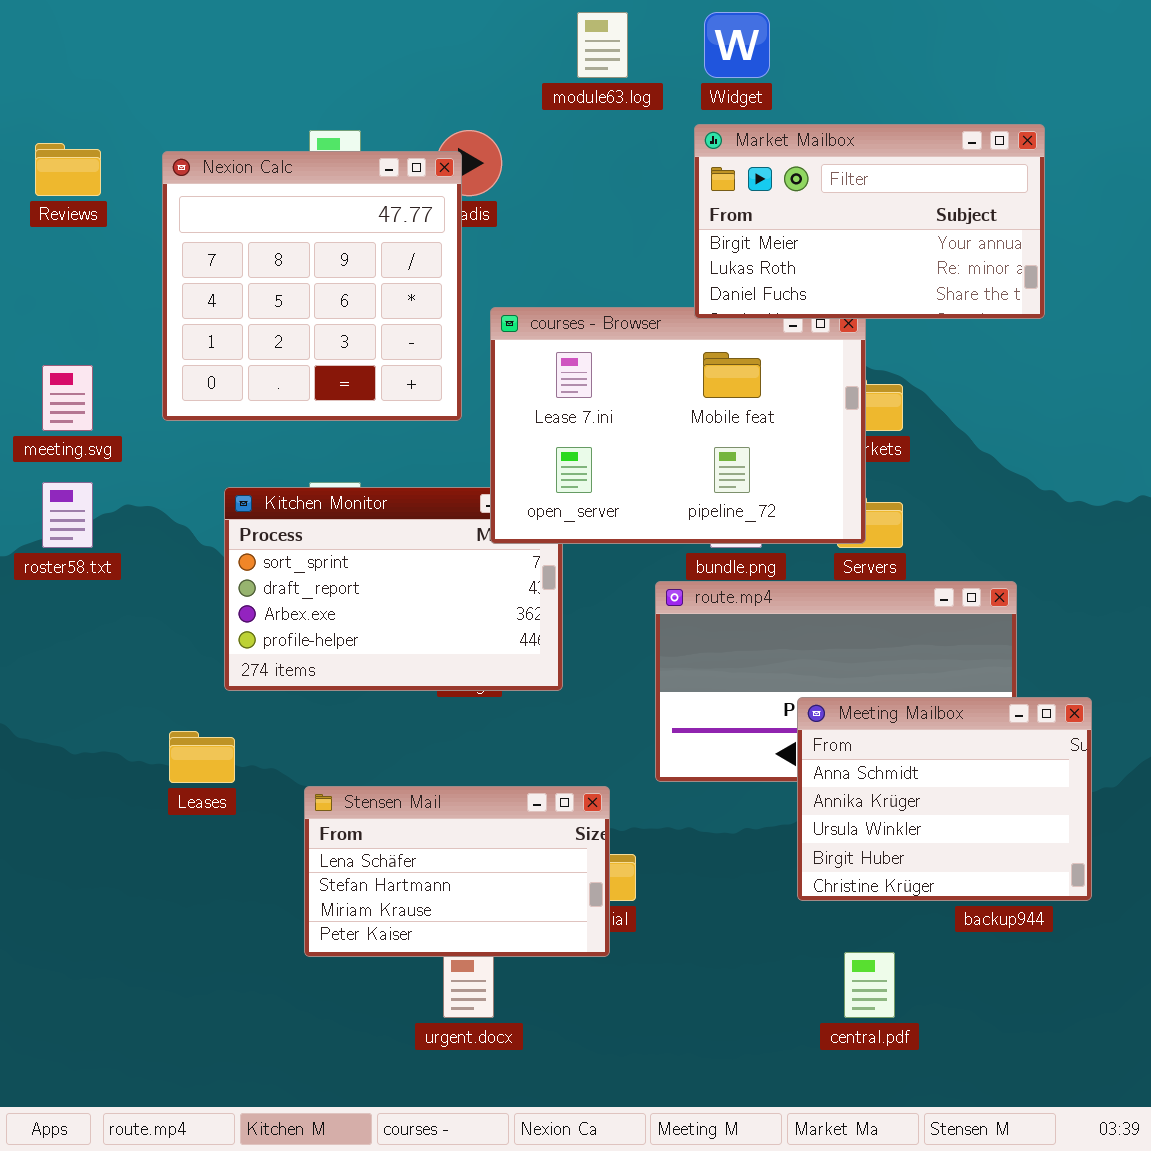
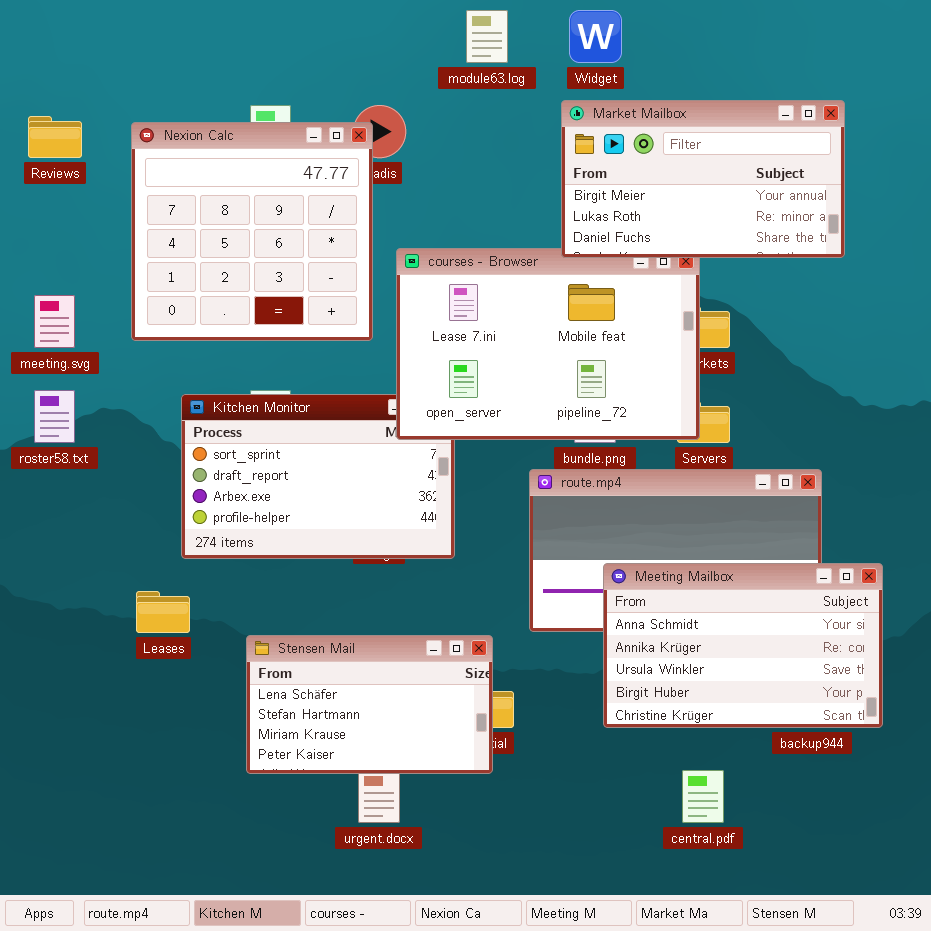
Meeting Mailbox: [797,697,1092,901] -> [603,563,883,728], resized

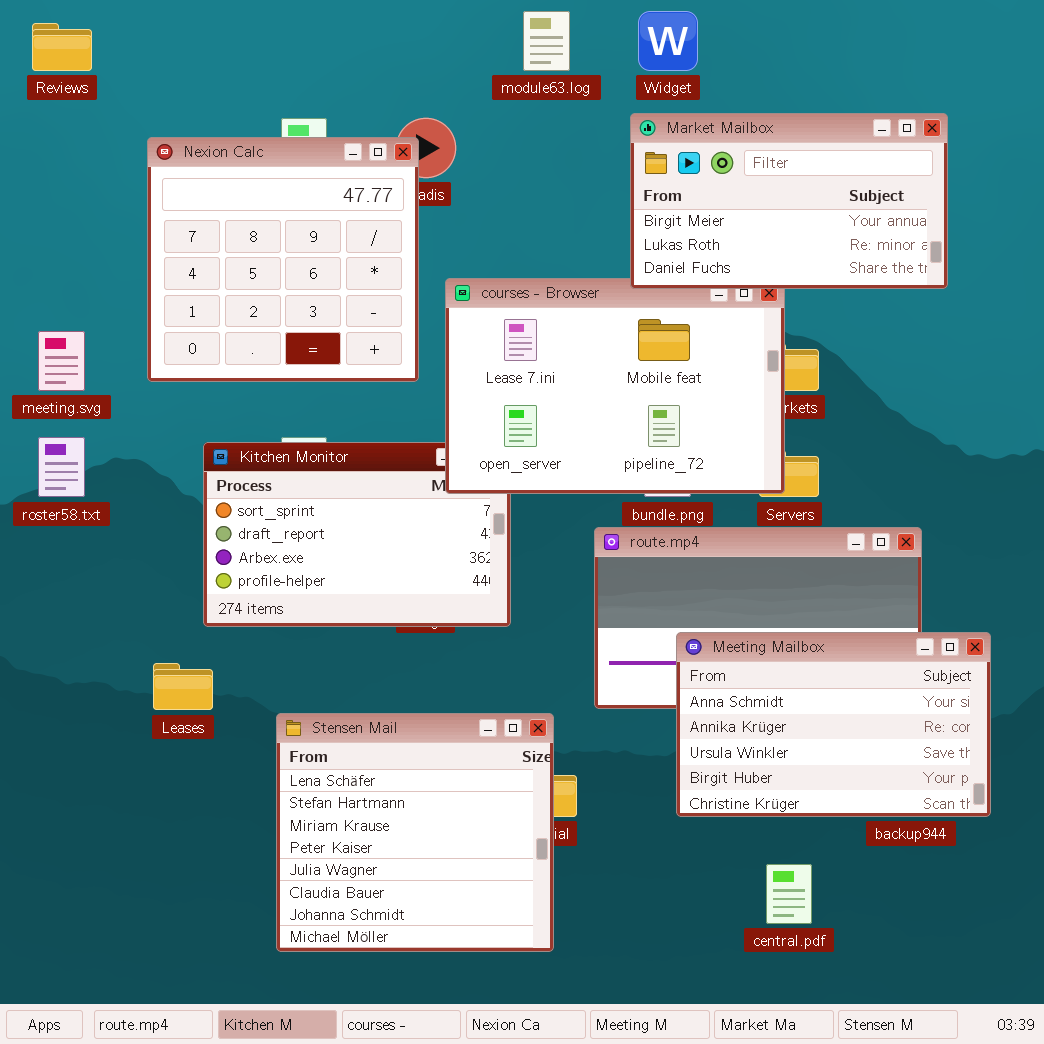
Reviews: [28,116,82,158] -> [32,23,92,71], moved
Stensen Mail: [246,635,493,774] -> [276,713,554,952], resized

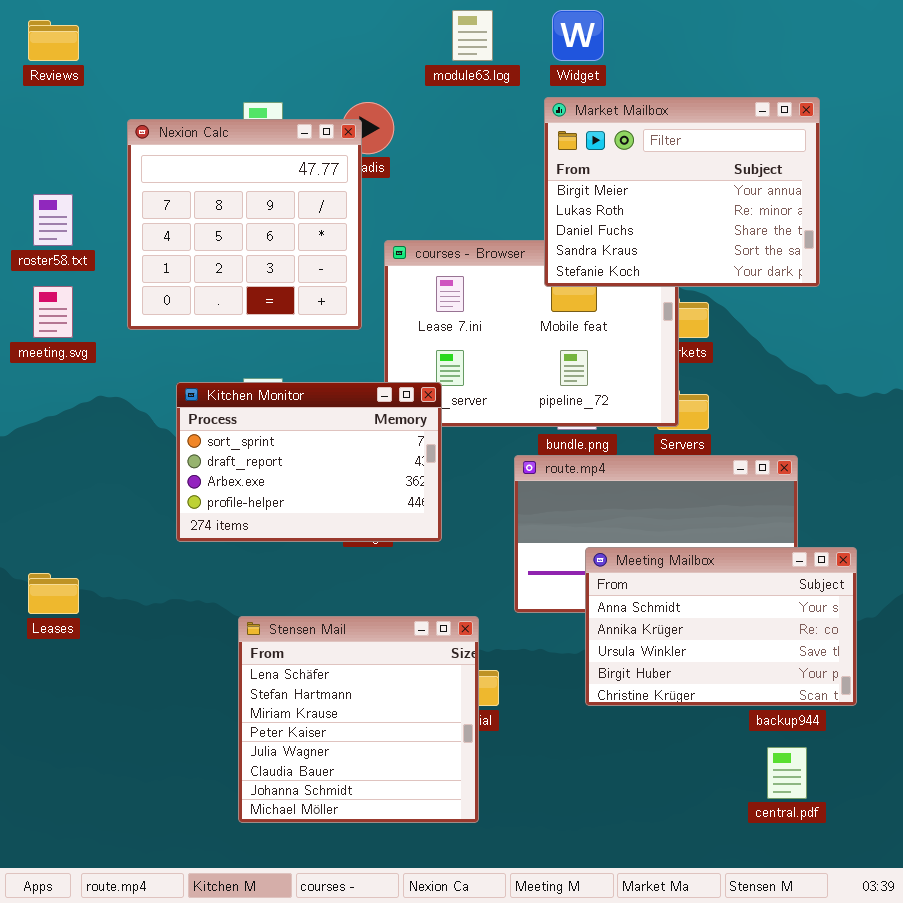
Market Mailbox: [630,113,948,289] -> [544,97,820,287], resized
roster58.txt: [38,437,85,497] -> [33,194,73,246], moved
Kitchen Monitor: [203,442,511,627] -> [176,382,442,542], raised
Leases: [153,663,213,710] -> [28,573,79,614], moved
central.pdf: [766,864,812,924] -> [767,747,807,799], moved

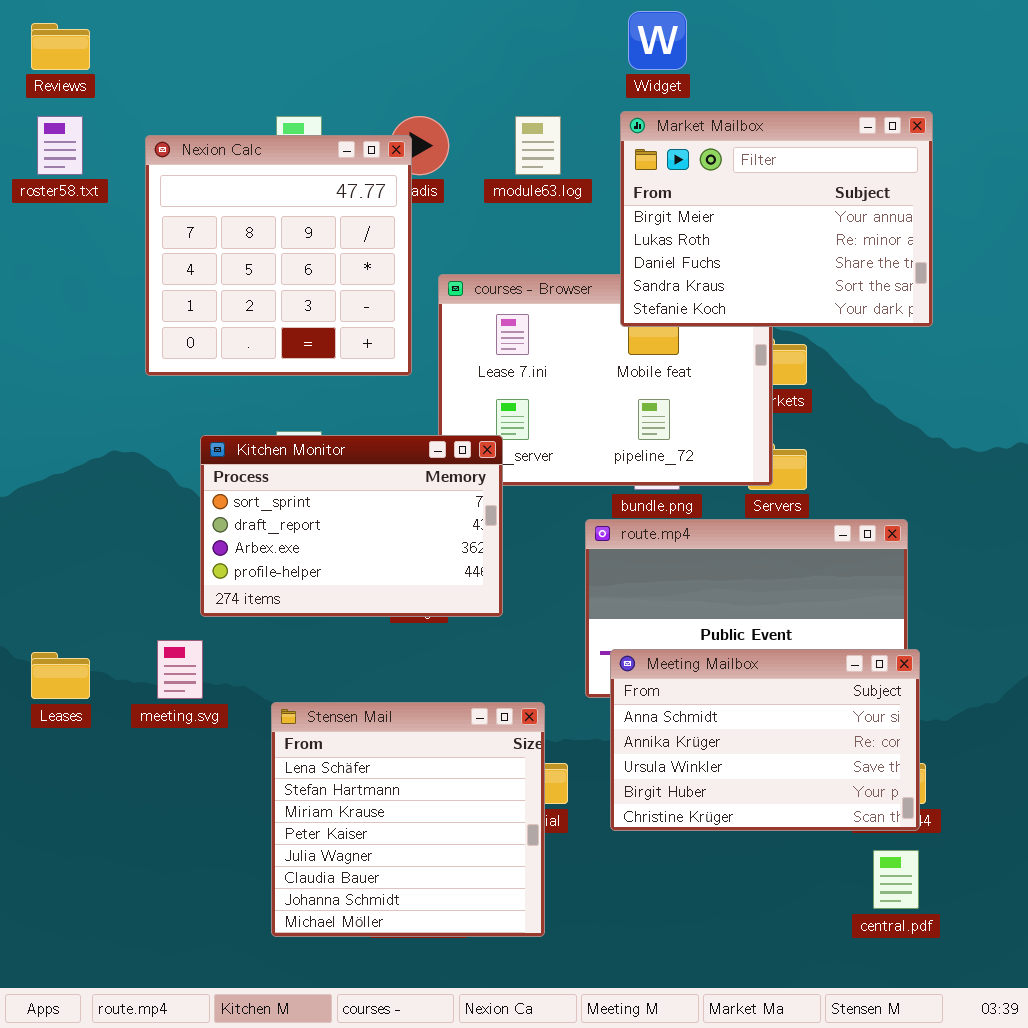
module63.log: [452,10,493,61] -> [515,116,561,175], moved
roster58.txt: [33,194,73,246] -> [37,116,83,175], moved
meeting.svg: [33,286,73,338] -> [157,640,203,699], moved
Meeting Mailbox: [585,547,857,706] -> [610,649,920,831], moved

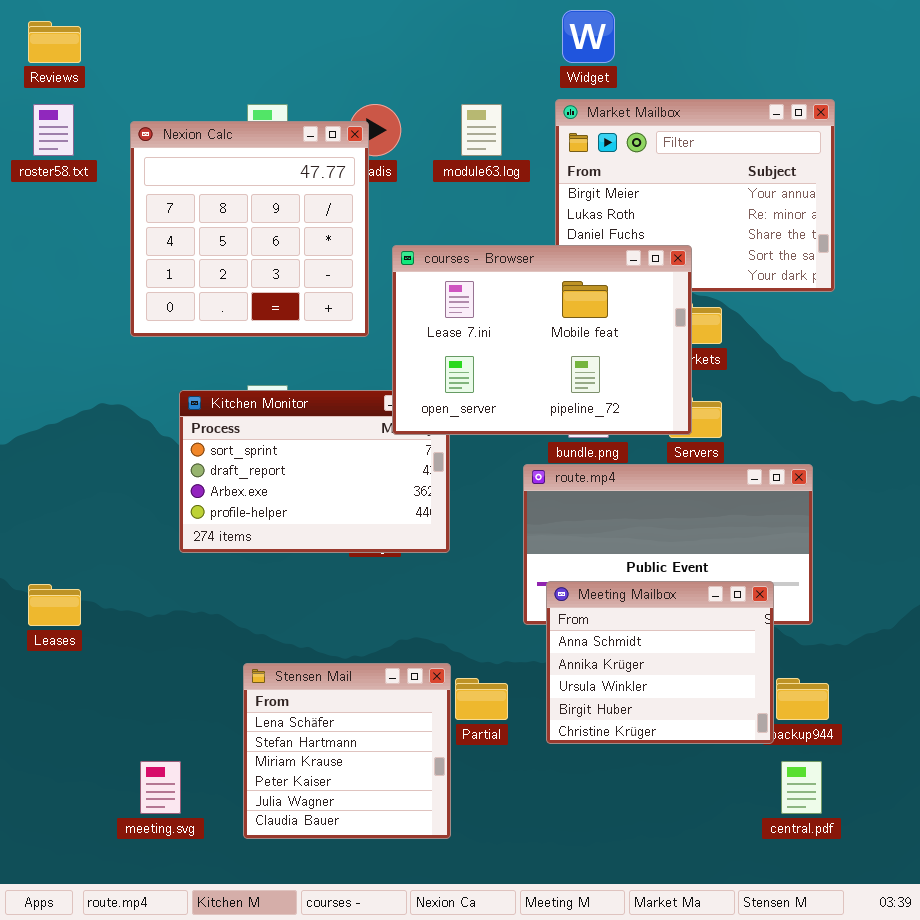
courses - Browser: [438,274,773,486] -> [392,245,692,435], raised
meeting.svg: [157,640,203,699] -> [140,761,181,814], moved
Meeting Mailbox: [610,649,920,831] -> [546,581,774,744], resized
Stensen Mail: [271,702,545,937] -> [243,663,451,839], resized

